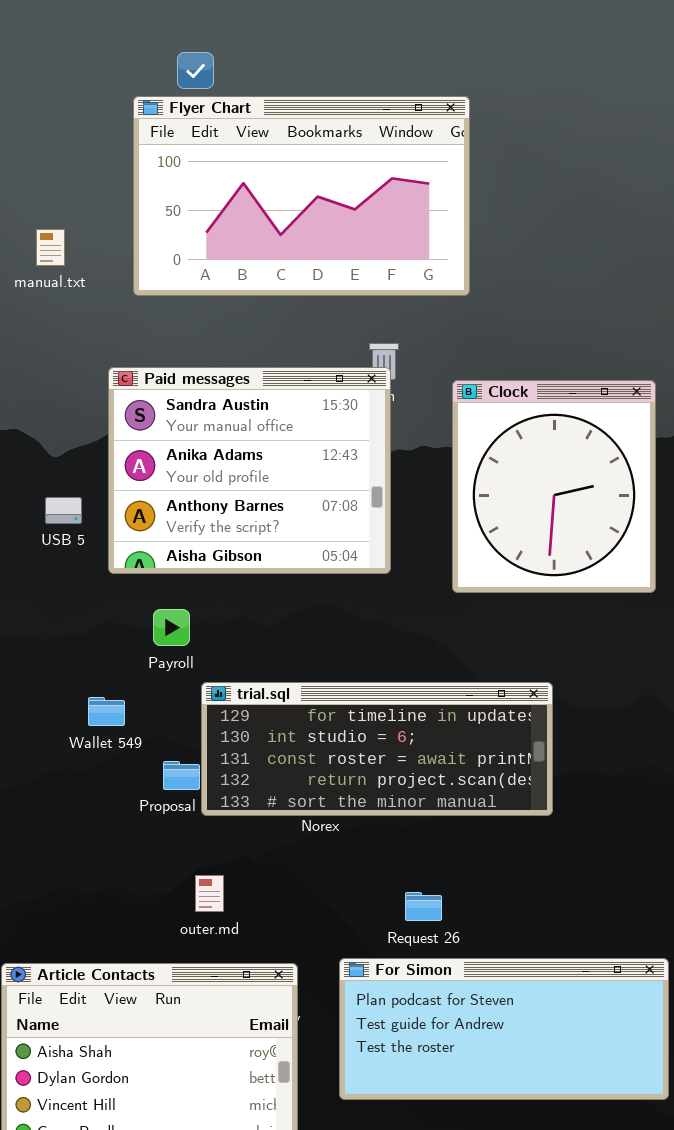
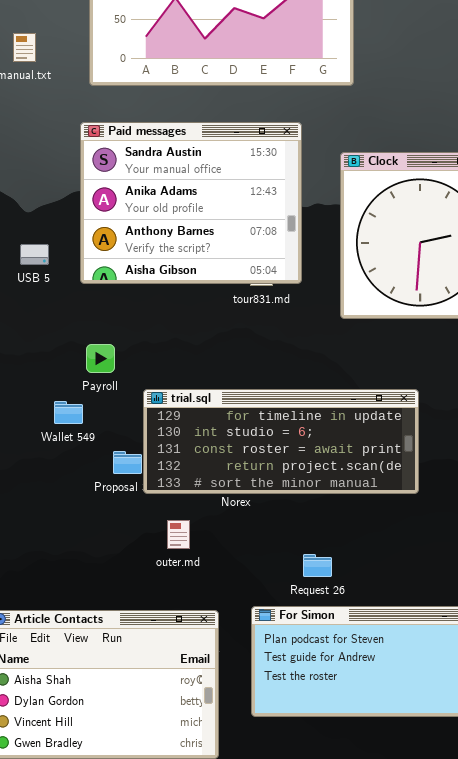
Paid messages: [108,367,391,574] -> [80,122,302,284], moved
Payroll: [153,609,190,646] -> [86,344,115,373], moved
outer.md: [195,875,224,912] -> [167,520,190,549], moved

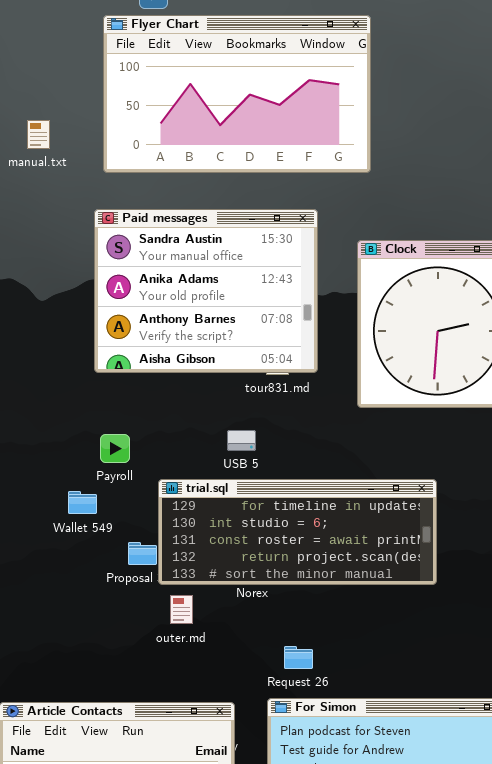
USB 5: [20,244,49,265] -> [227,430,256,451], moved
outer.md: [167,520,190,549] -> [170,595,193,624], moved
Request 26: [303,554,332,577] -> [284,646,313,669], moved

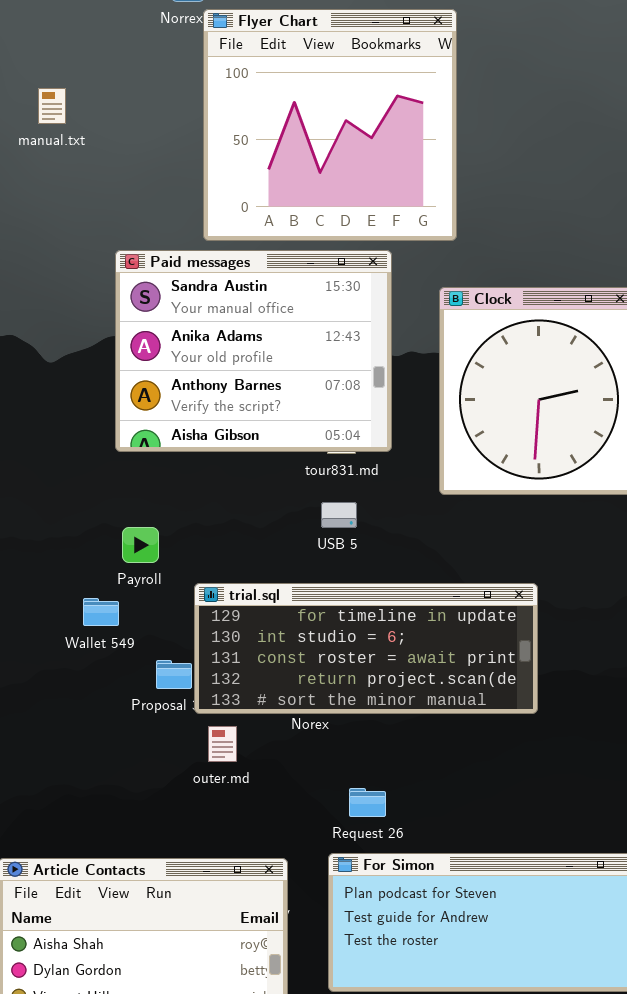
Flyer Chart: [103,15,371,173] -> [203,9,457,241], resized
manual.txt: [27,120,50,149] -> [38,88,66,124], moved
USB 5: [227,430,256,451] -> [321,502,357,528], moved

